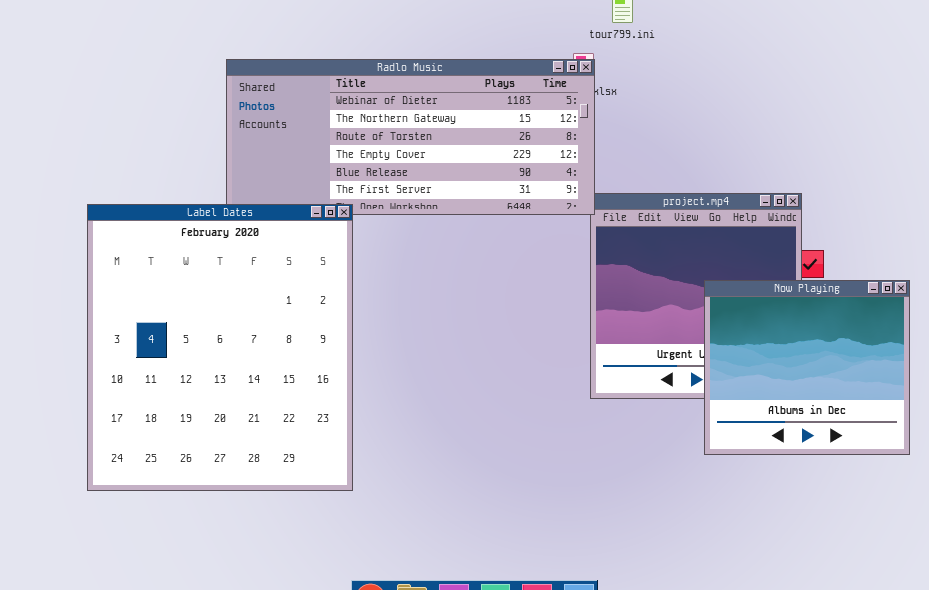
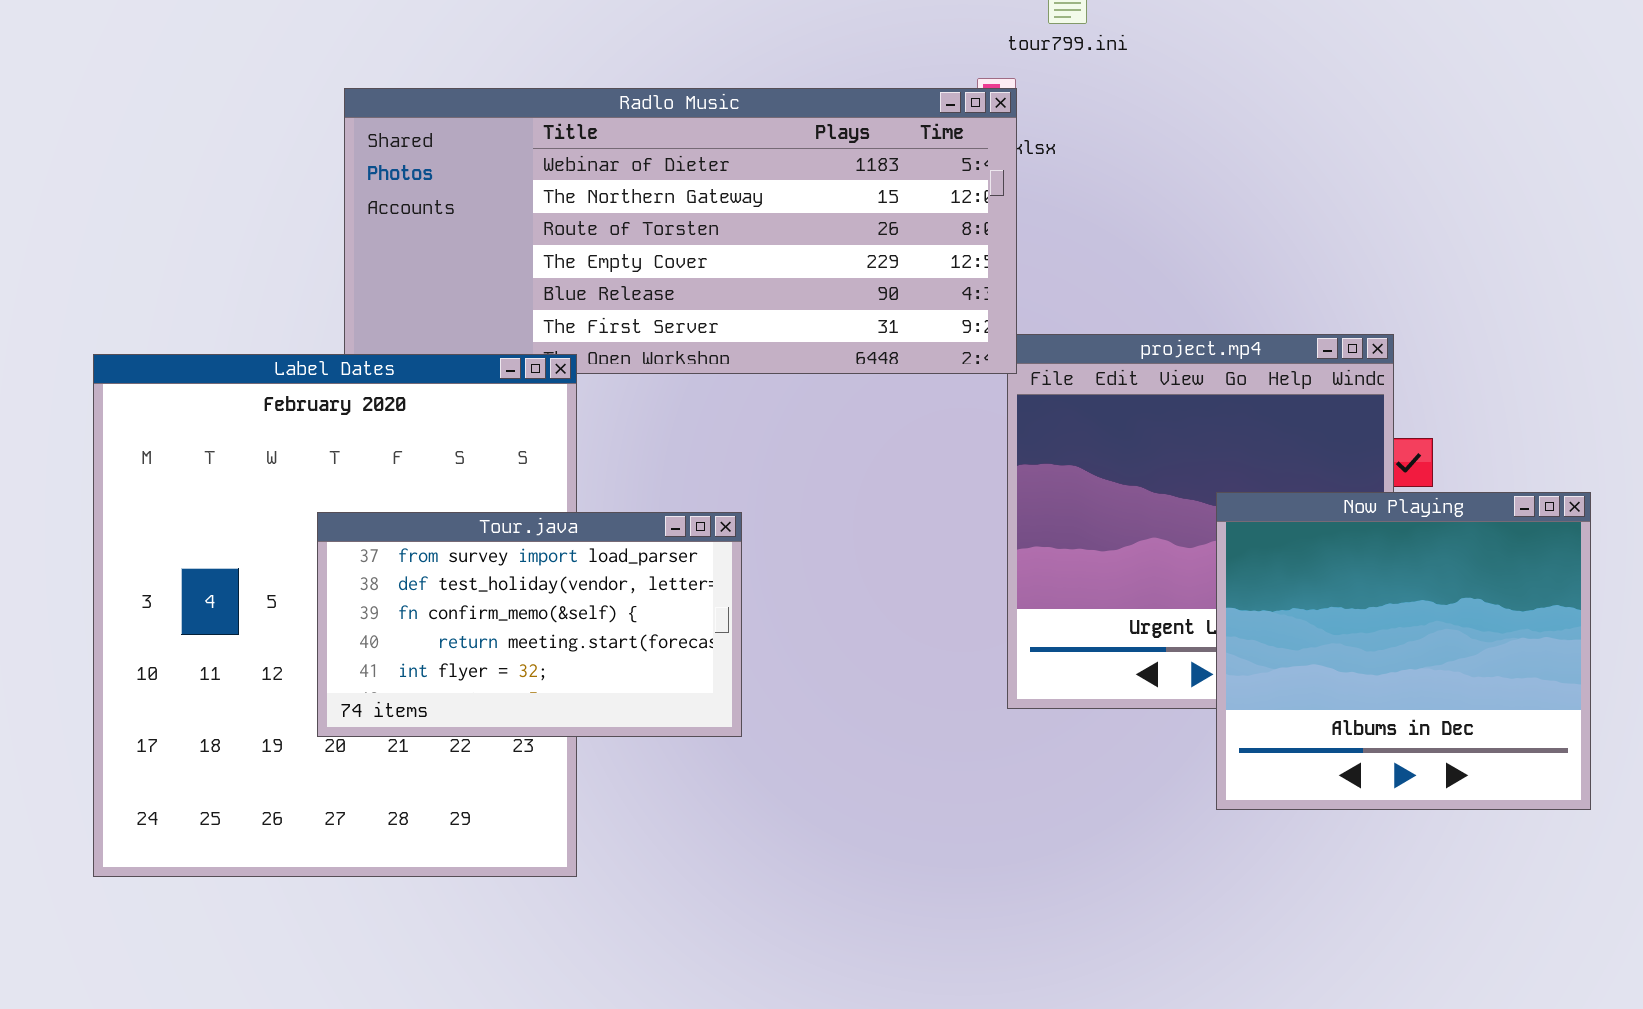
Tour.java: none -> [317,512,742,737], opened

